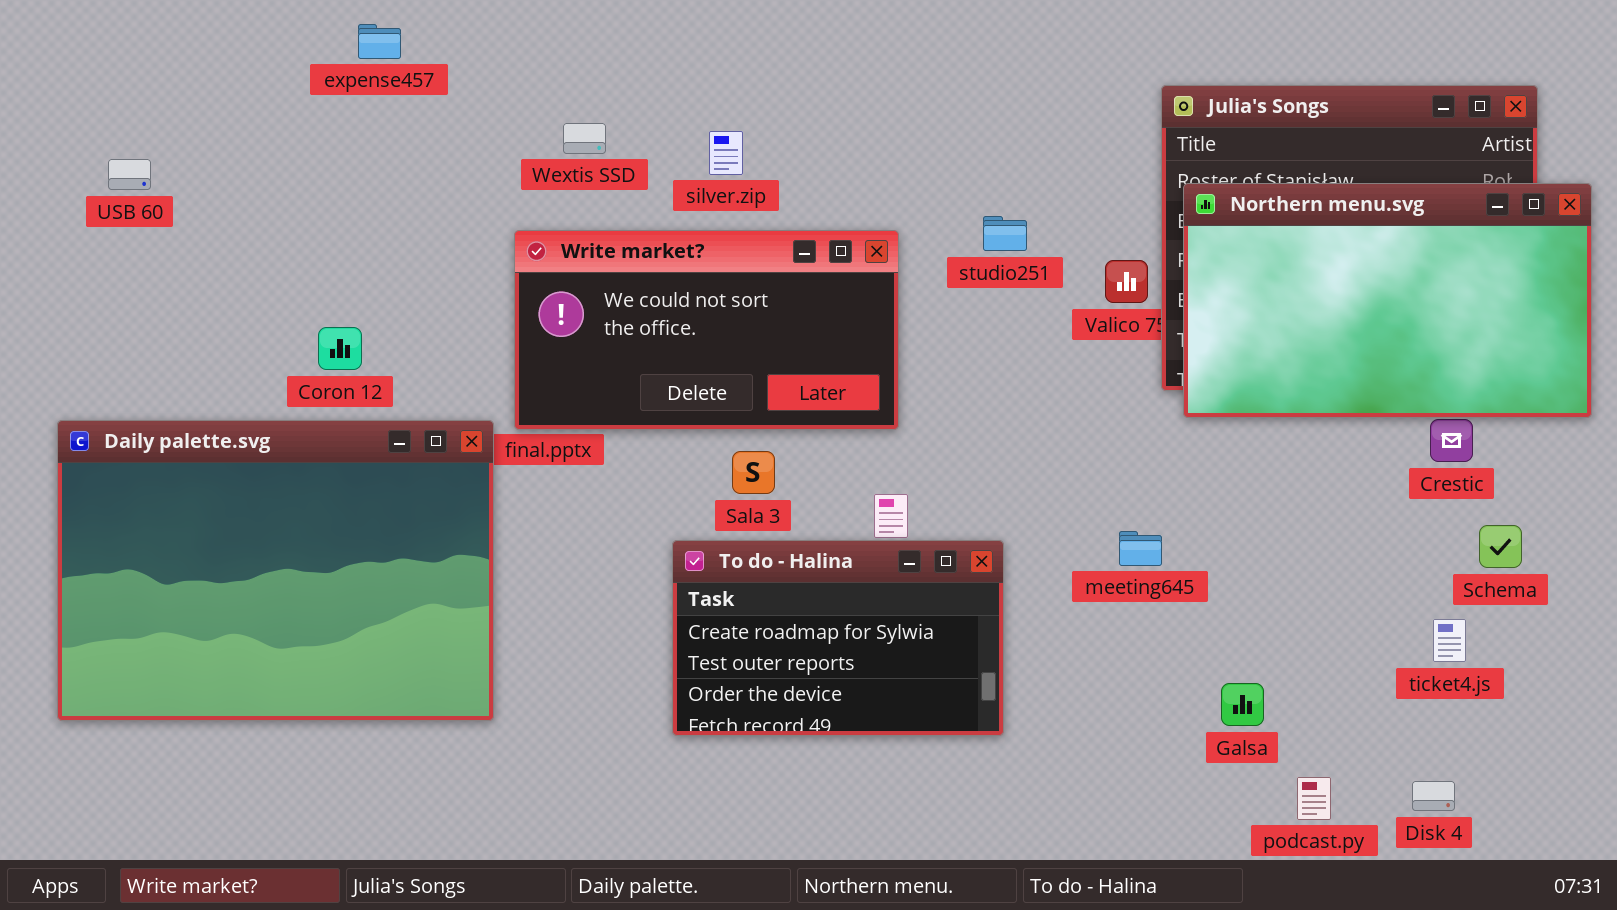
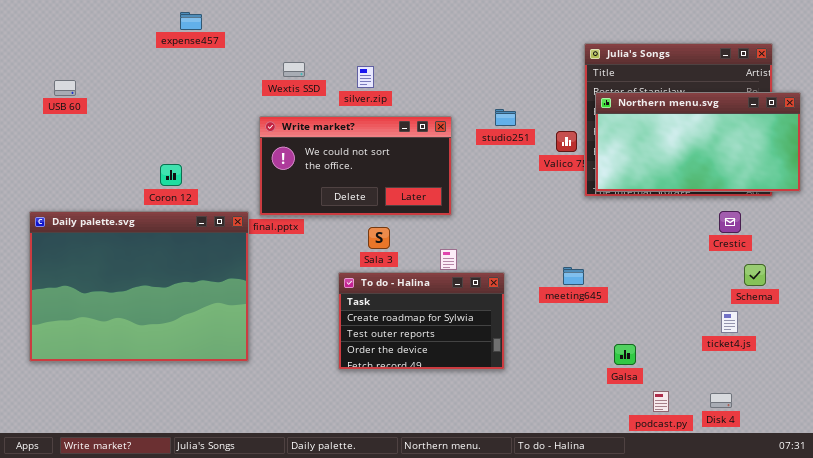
Northern menu.svg: [1183,183,1592,418] -> [595,92,801,192], resized

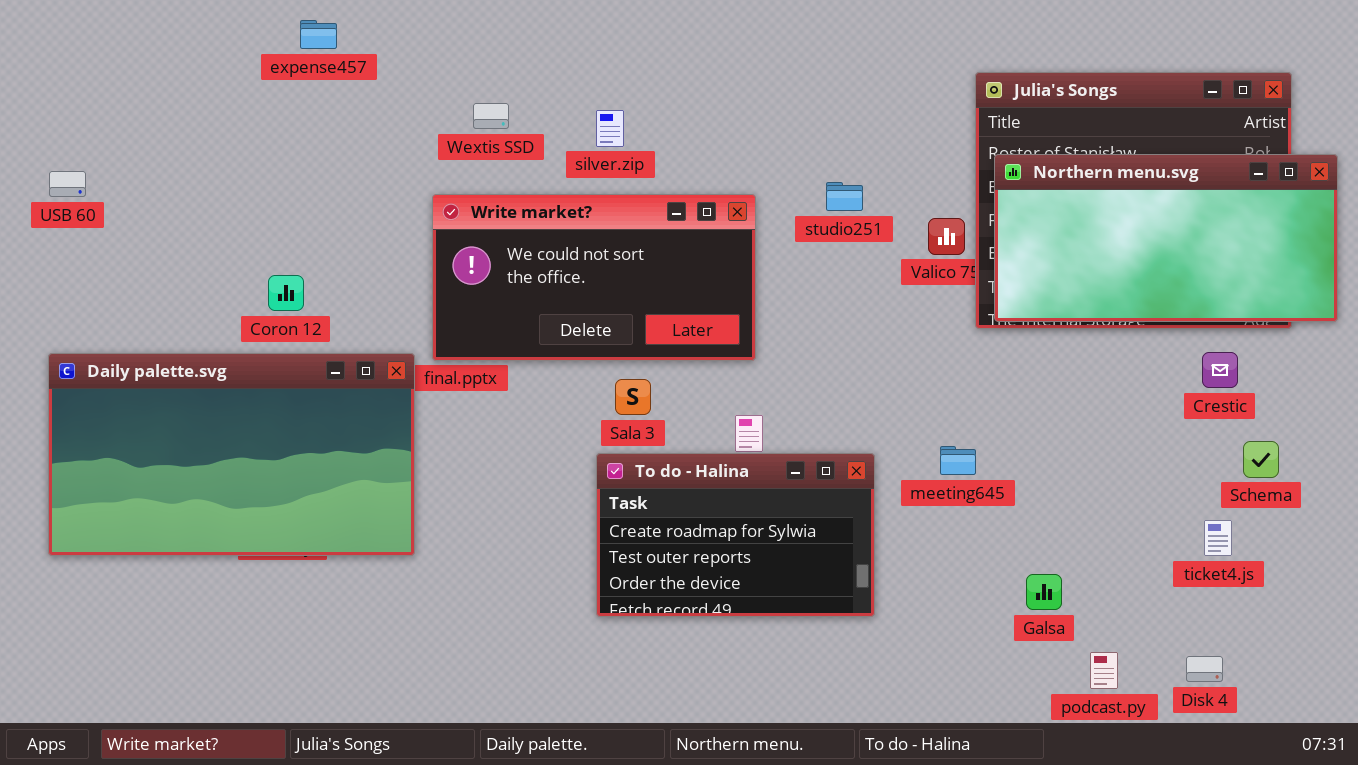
USB 60: [54,80,76,96] -> [49,171,86,197], moved
Daily palette.svg: [29,211,249,362] -> [48,353,415,556], resized
To do - Halina: [338,272,505,370] -> [596,453,875,617], moved

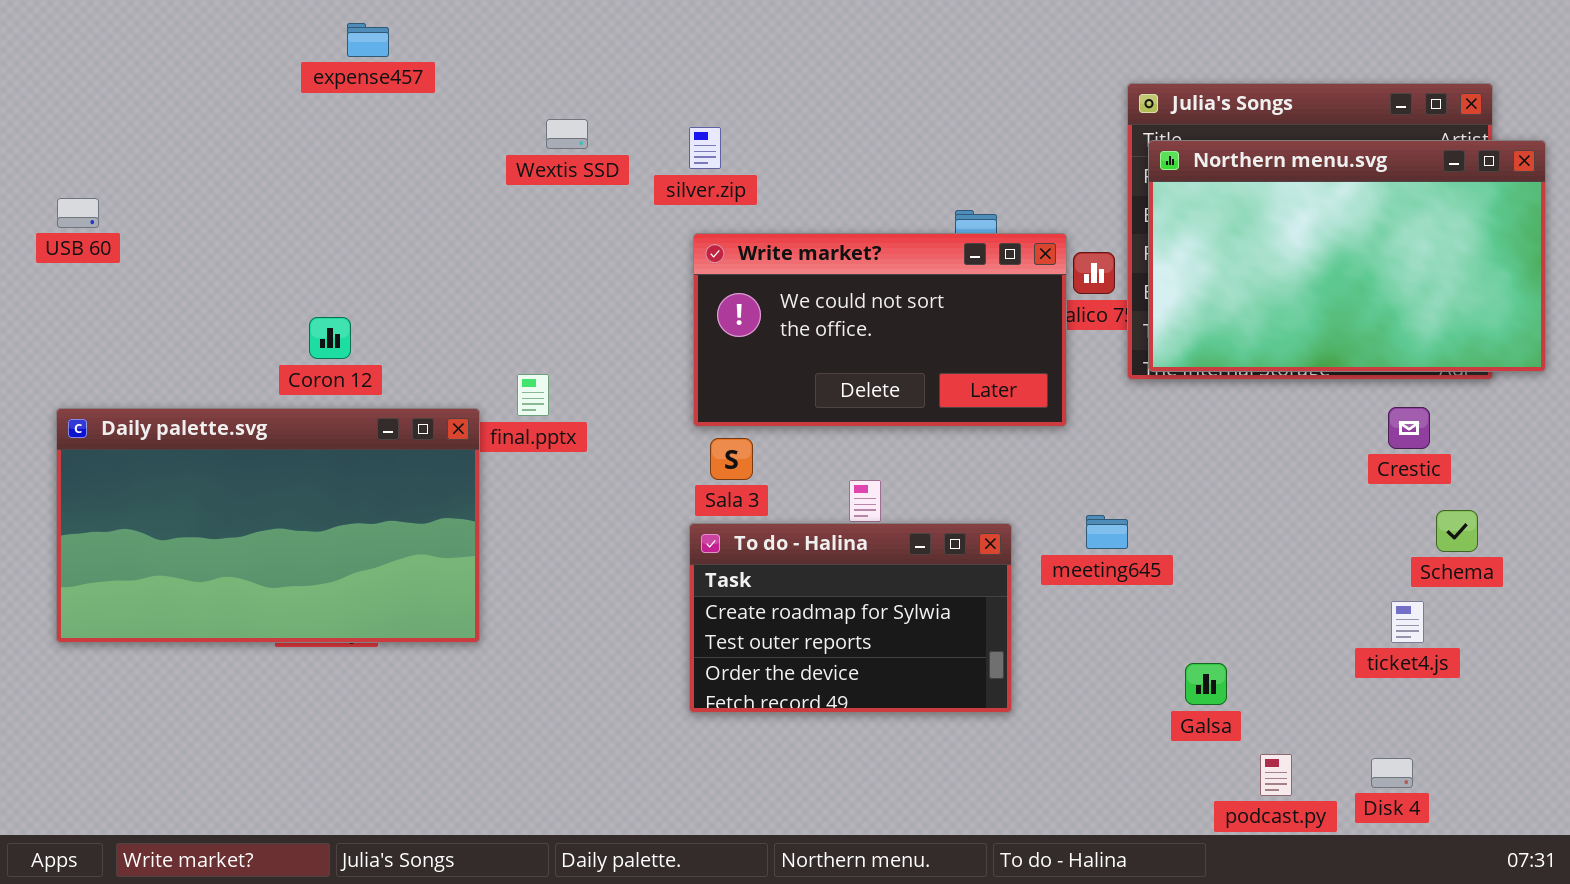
Northern menu.svg: [994,154,1338,322] -> [1148,140,1546,372], resized
Write market?: [432,194,756,361] -> [693,233,1067,427], moved

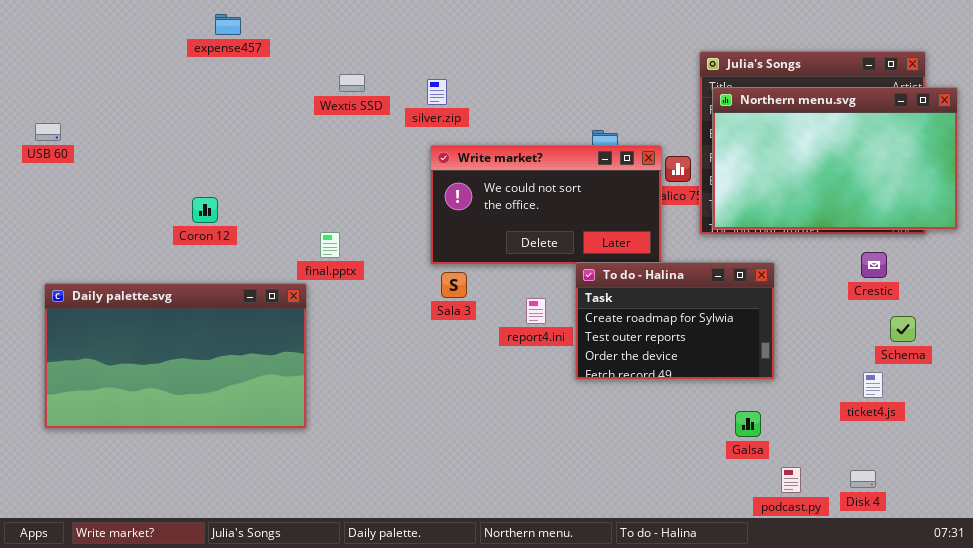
Daily palette.svg: [56,408,480,643] -> [44,283,307,429], moved
To do - Halina: [689,523,1012,713] -> [575,262,775,380], moved

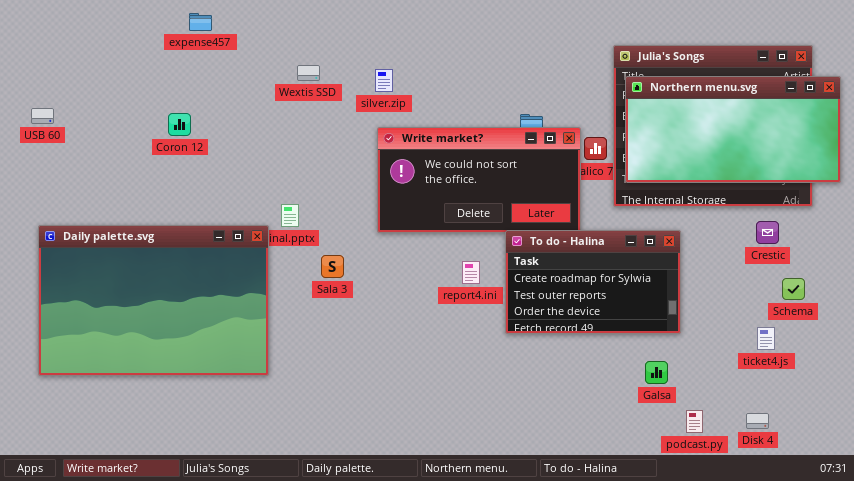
Northern menu.svg: [712,87,958,230] -> [625,76,841,183], resized
Coron 12: [192,197,218,223] -> [168,113,191,136], moved
Sala 3: [441,272,467,298] -> [321,255,344,278], moved
Daily palette.svg: [44,283,307,429] -> [38,225,269,376], resized

